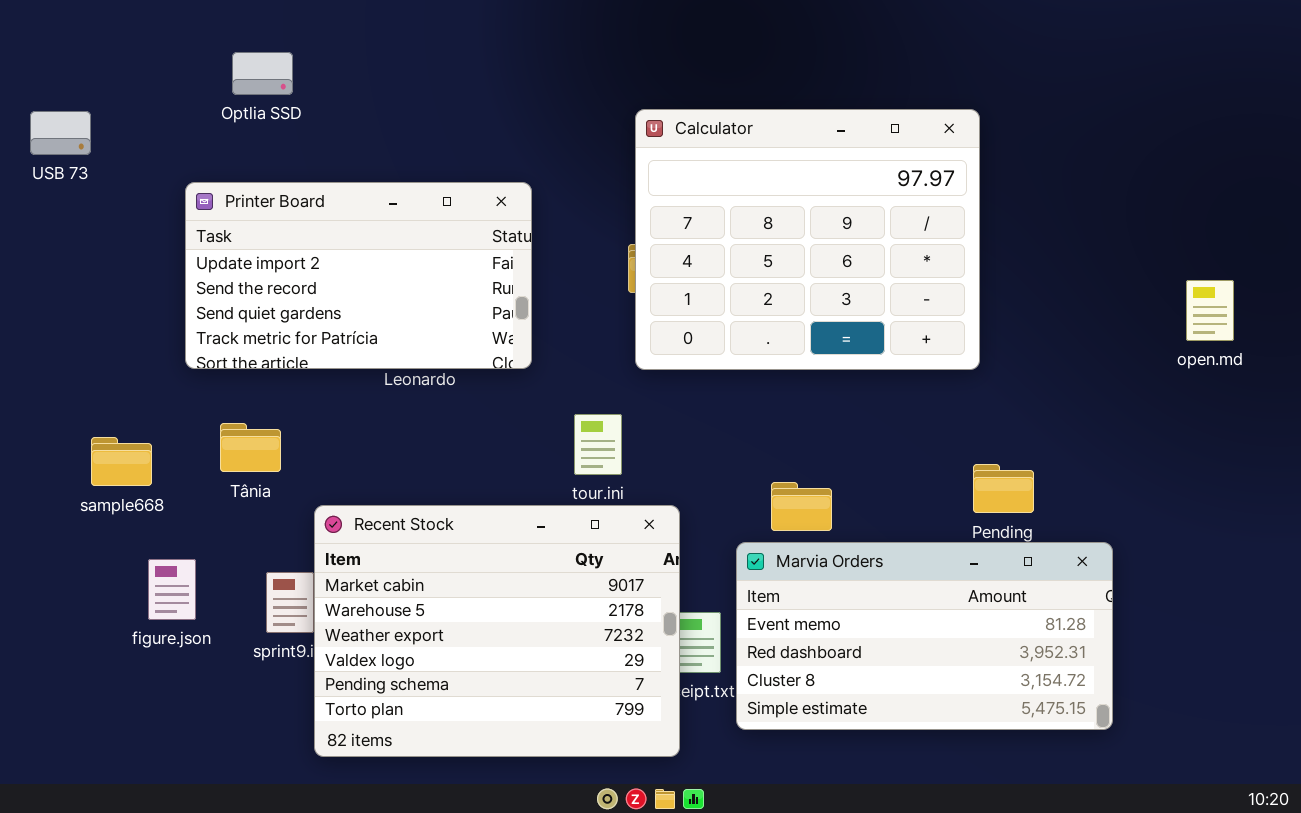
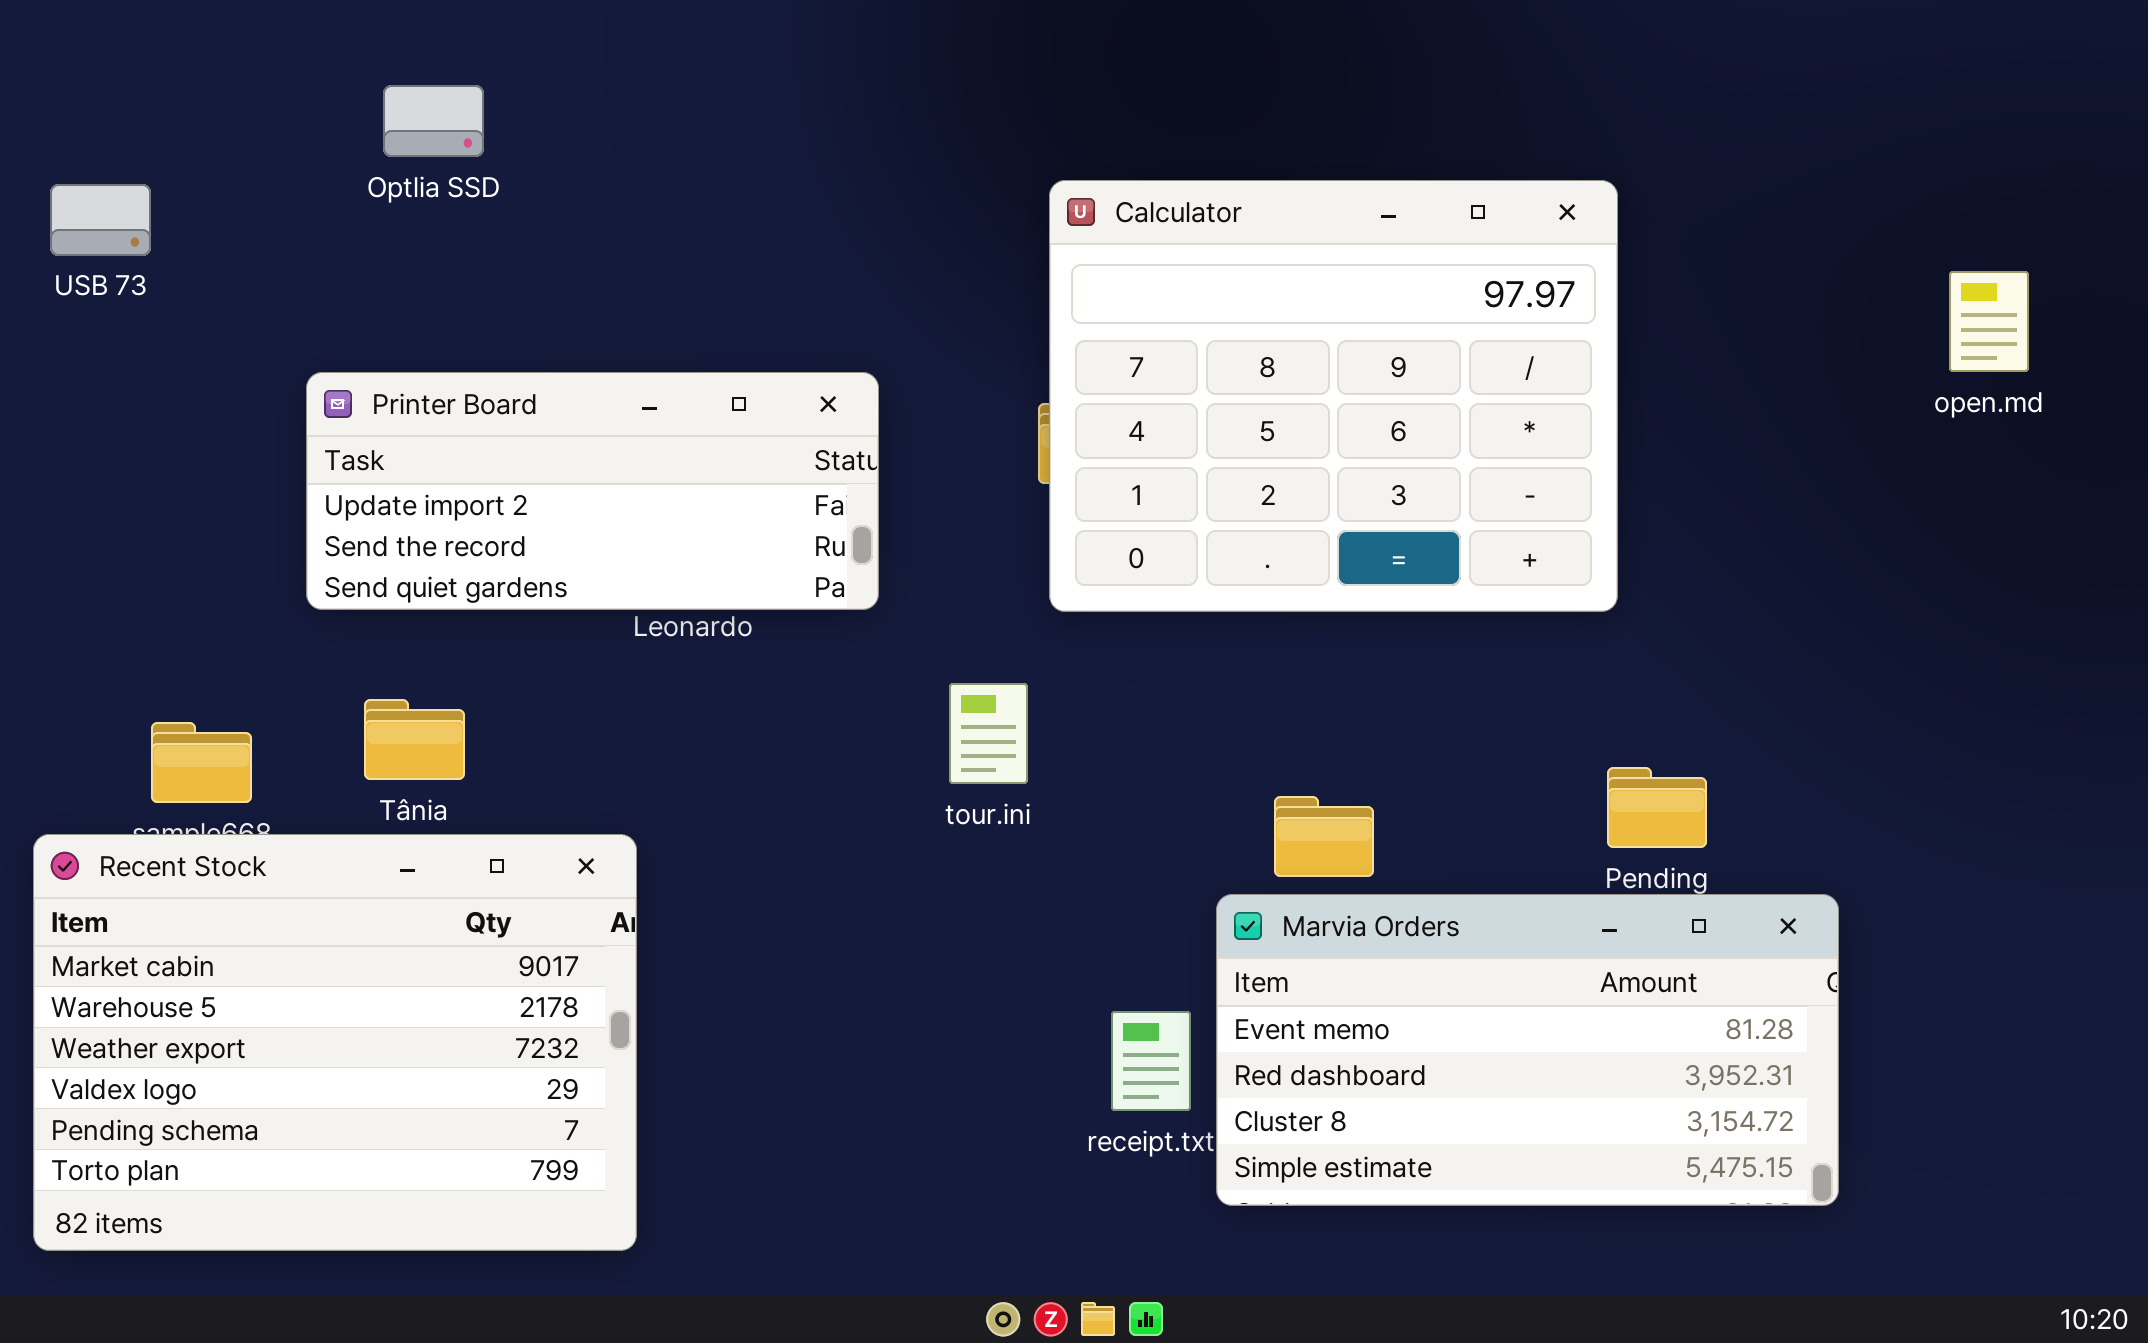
Printer Board: [185,182,532,369] -> [306,372,879,610], resized
open.md: [1186,280,1234,341] -> [1949,271,2029,372], moved
Recent Stock: [314,505,680,757] -> [33,834,637,1251], moved

